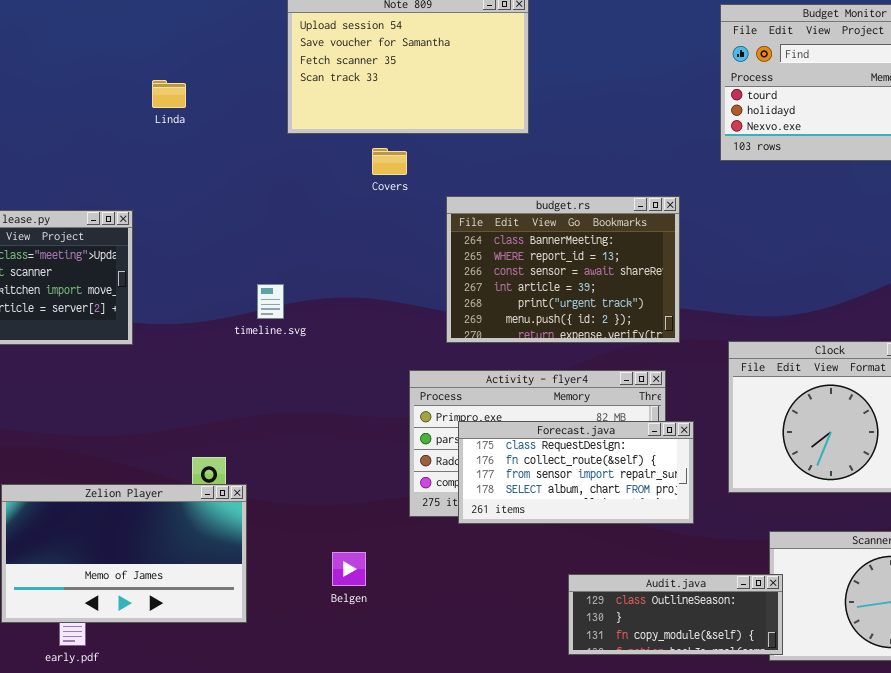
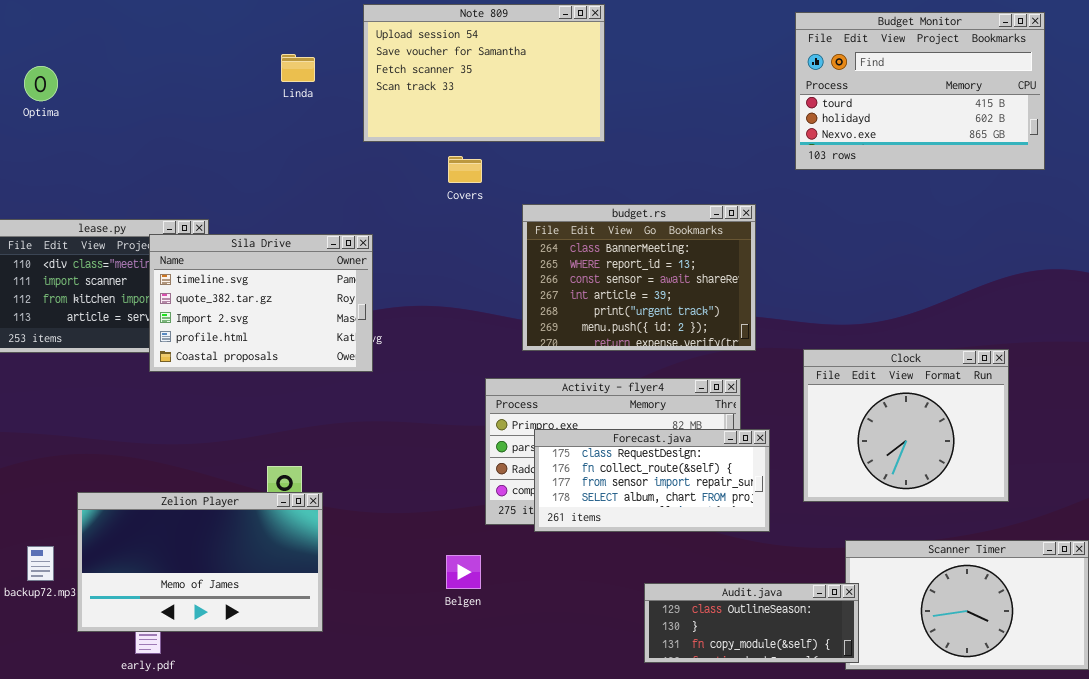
Linda: [152,80,186,108] -> [281,54,315,82], moved
Sila Drive: none -> [149,234,373,372], opened
Belgen: [332,552,366,586] -> [446,555,481,589], moved

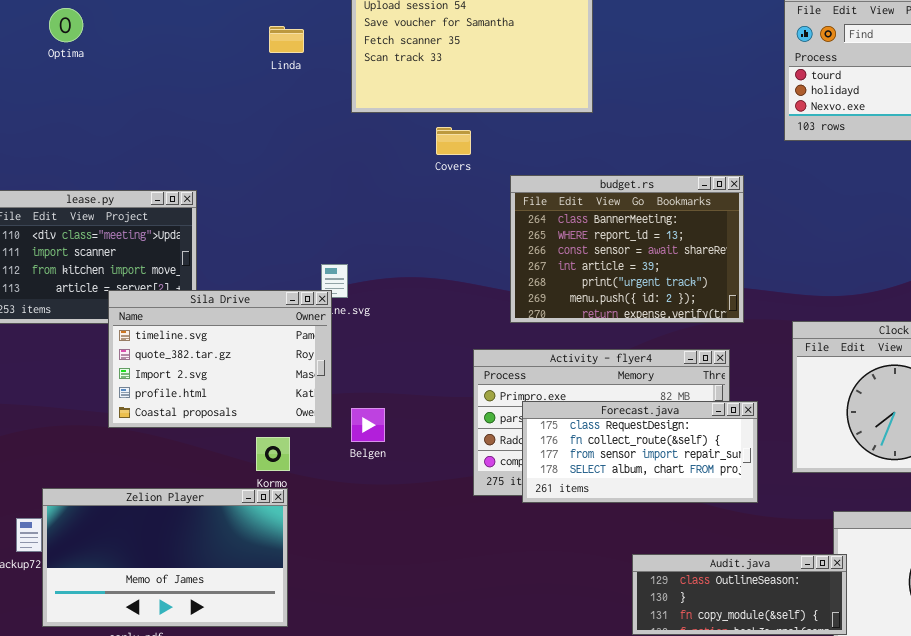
Optima: [24,66,58,101] -> [49,8,83,42], moved
Sila Drive: [149,234,373,372] -> [108,290,332,428], moved
Zelion Player: [77,492,323,632] -> [42,488,288,627], moved
Belgen: [446,555,481,589] -> [351,408,385,442], moved

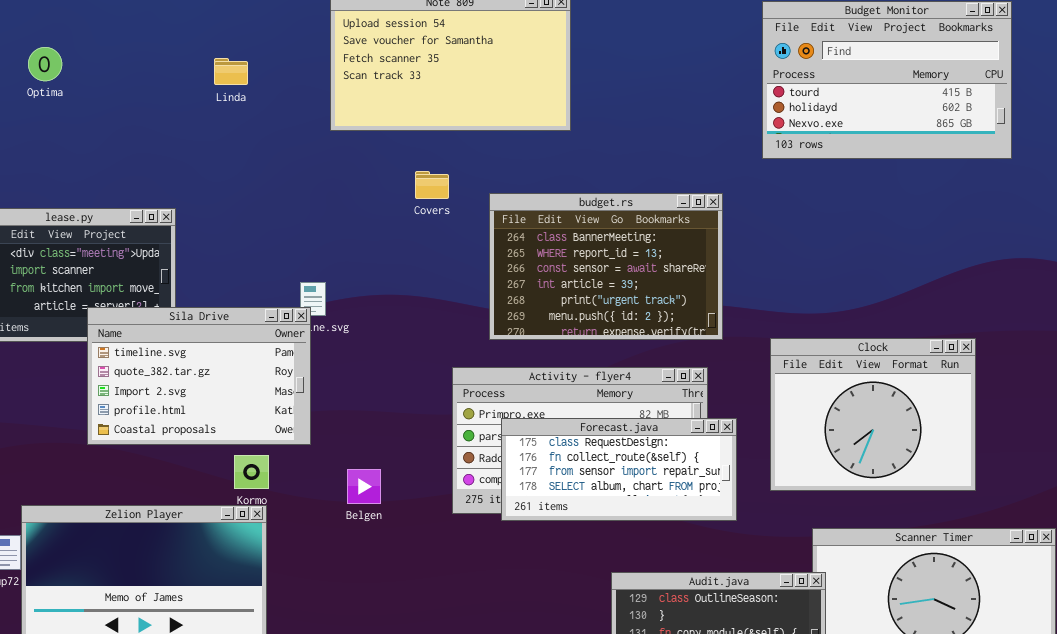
Optima: [49,8,83,42] -> [28,47,62,81], moved
Linda: [269,26,304,53] -> [214,58,248,85], moved
Covers: [436,127,471,155] -> [415,171,449,199], moved
Belgen: [351,408,385,442] -> [347,469,381,504], moved

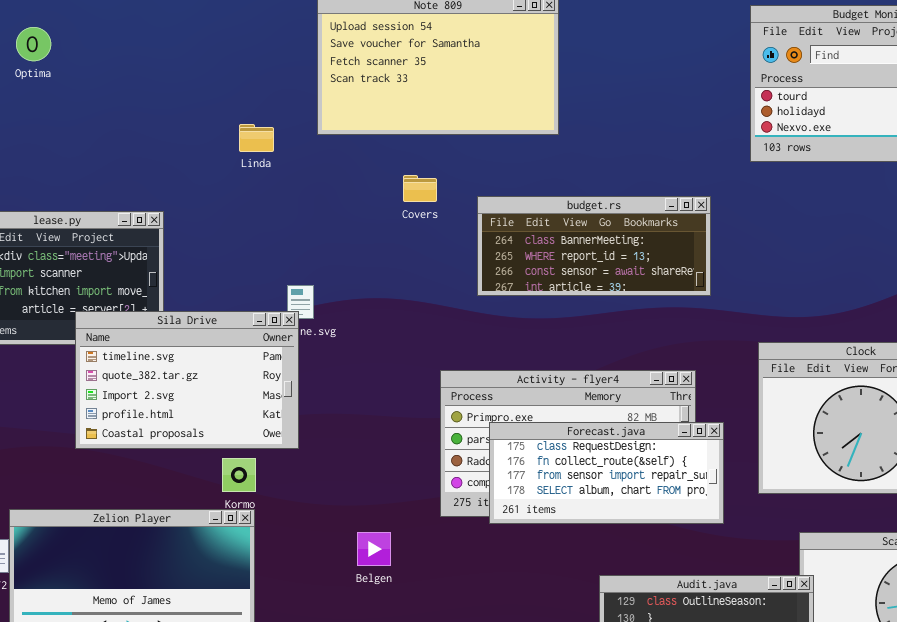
Optima: [28,47,62,81] -> [16,27,51,61], moved
Linda: [214,58,248,85] -> [239,124,274,152], moved
budget.rs: [489,193,723,340] -> [477,196,711,296], resized
Belgen: [347,469,381,504] -> [357,532,391,566], moved

